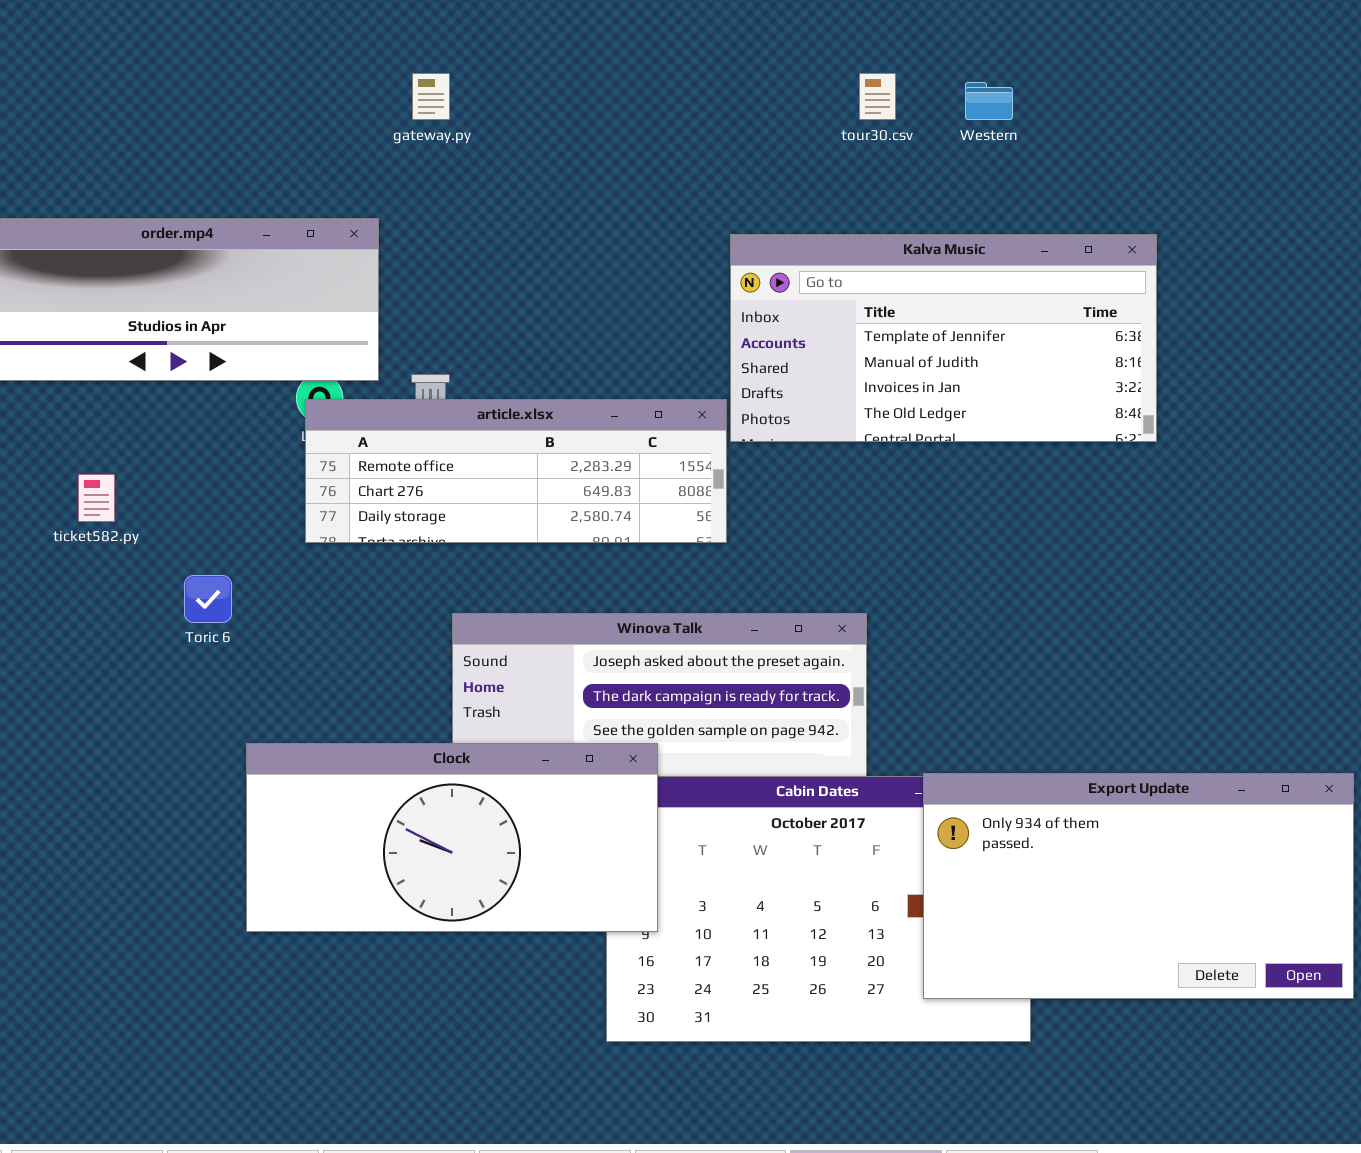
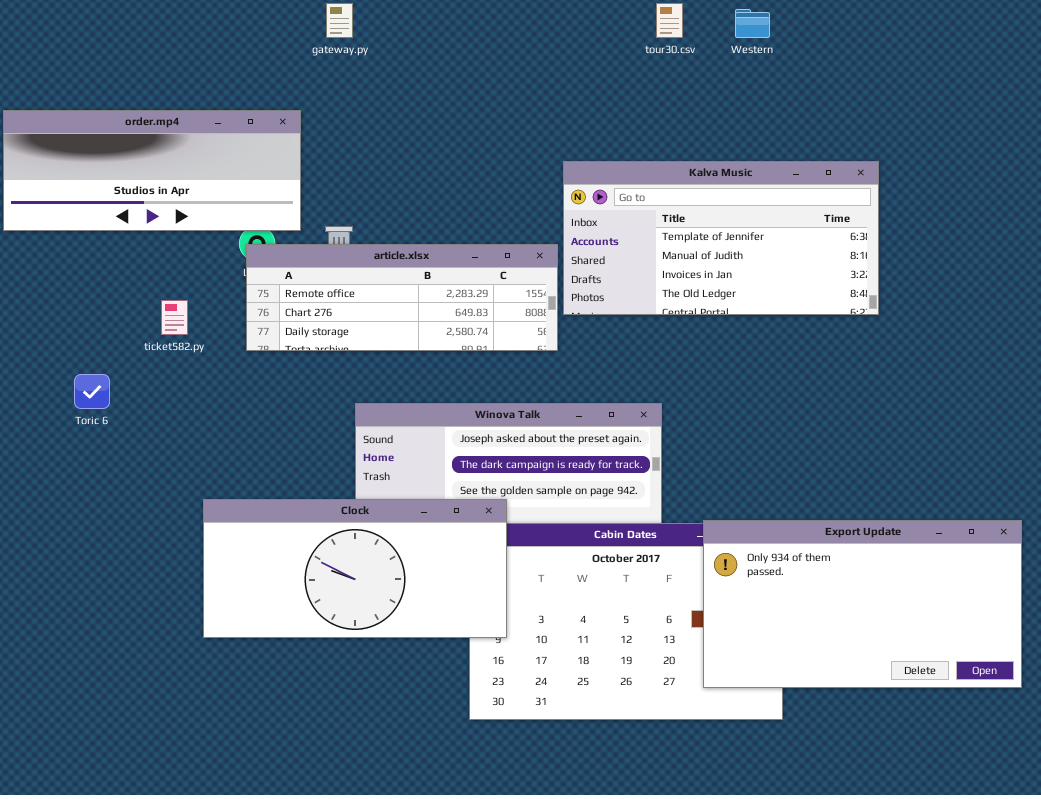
Kalva Music: [730,234,1157,442] -> [563,161,879,315], moved
ticket582.py: [78,474,115,522] -> [161,300,188,335], moved
Toric 6: [184,575,232,623] -> [74,374,110,409], moved

